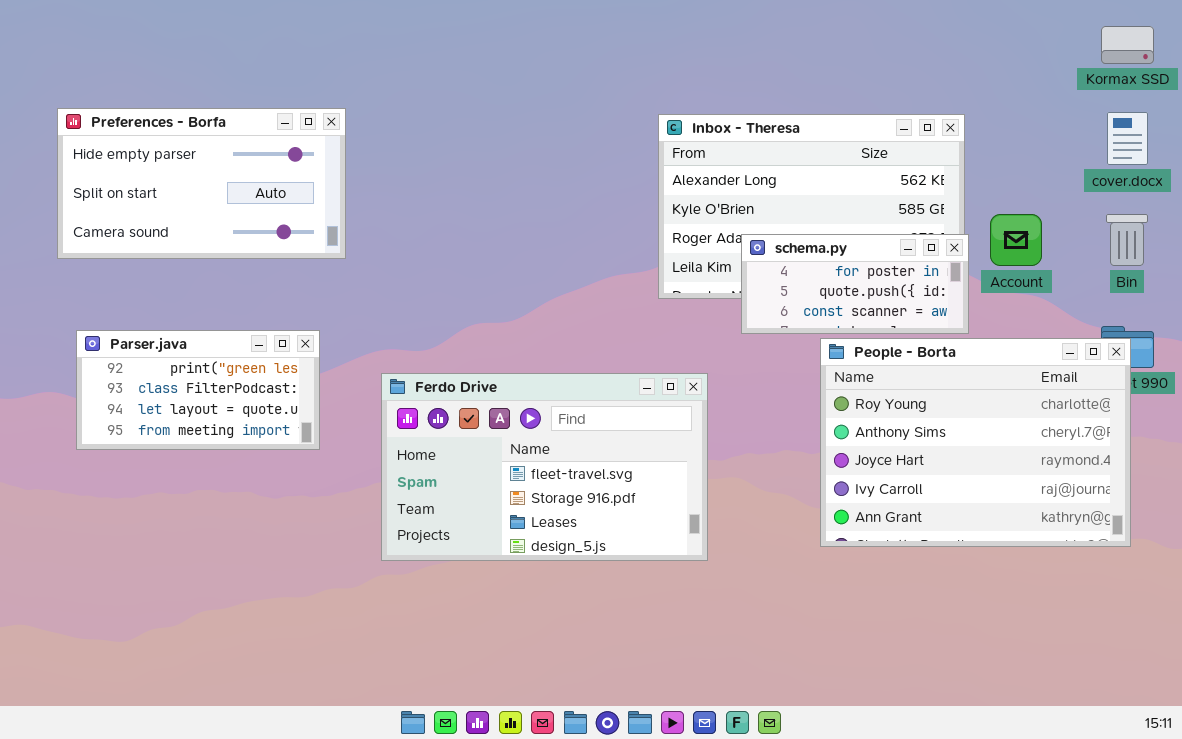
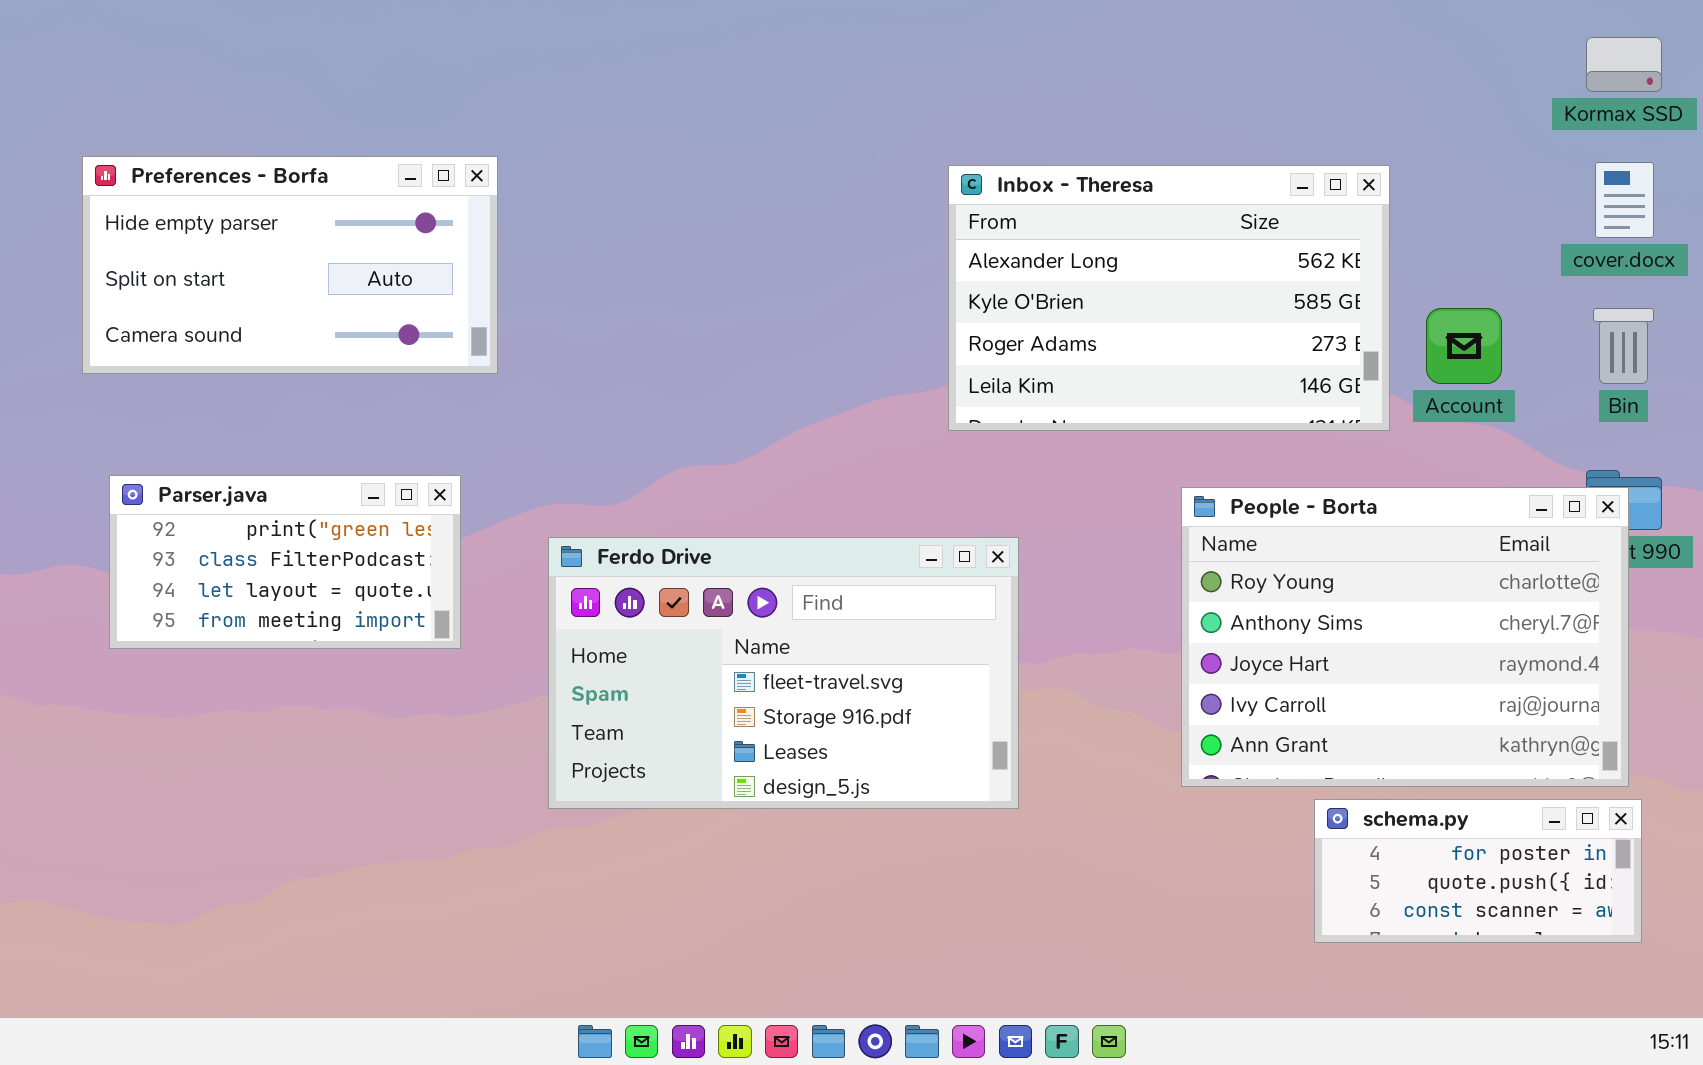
schema.py: [741,234,969,334] -> [1314,799,1642,943], moved

